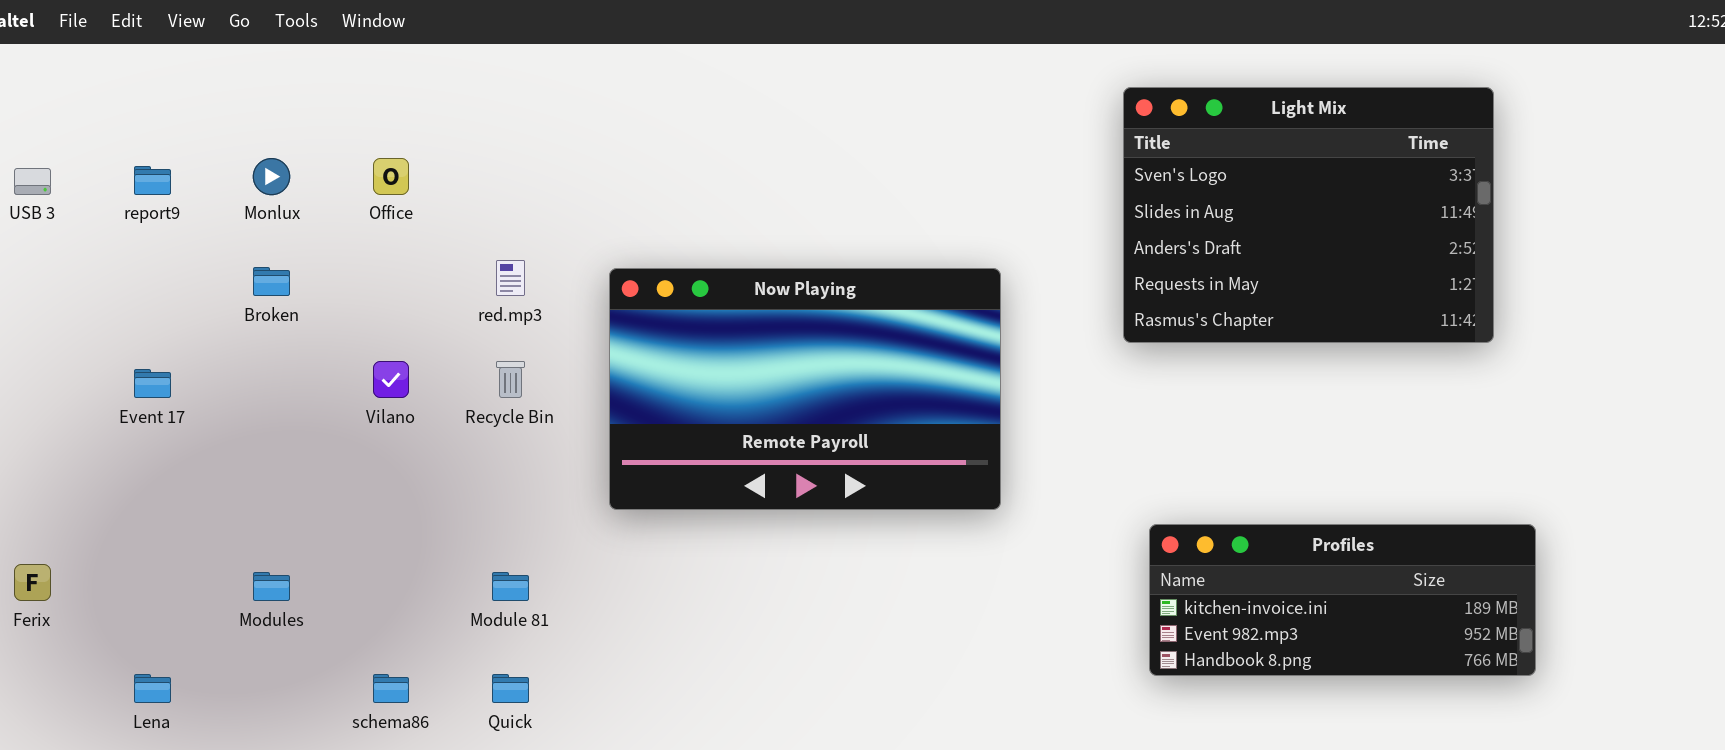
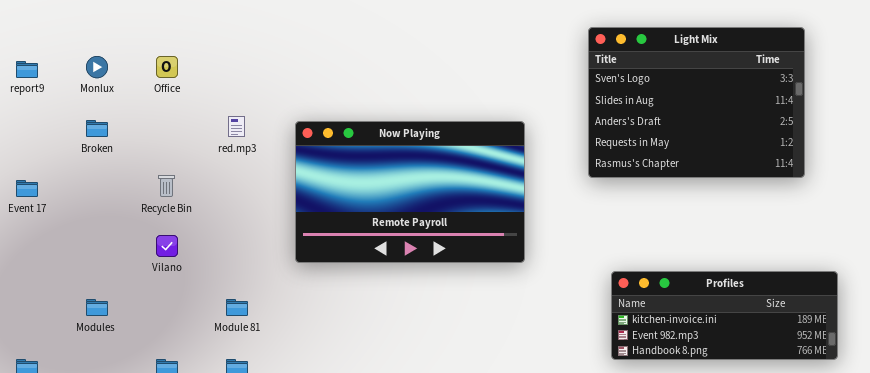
Light Mix: [1123,87,1494,343] -> [588,27,805,178], moved
Vilano: [373,361,409,398] -> [156,235,178,257], moved
Recycle Bin: [496,361,525,398] -> [158,175,175,197], moved

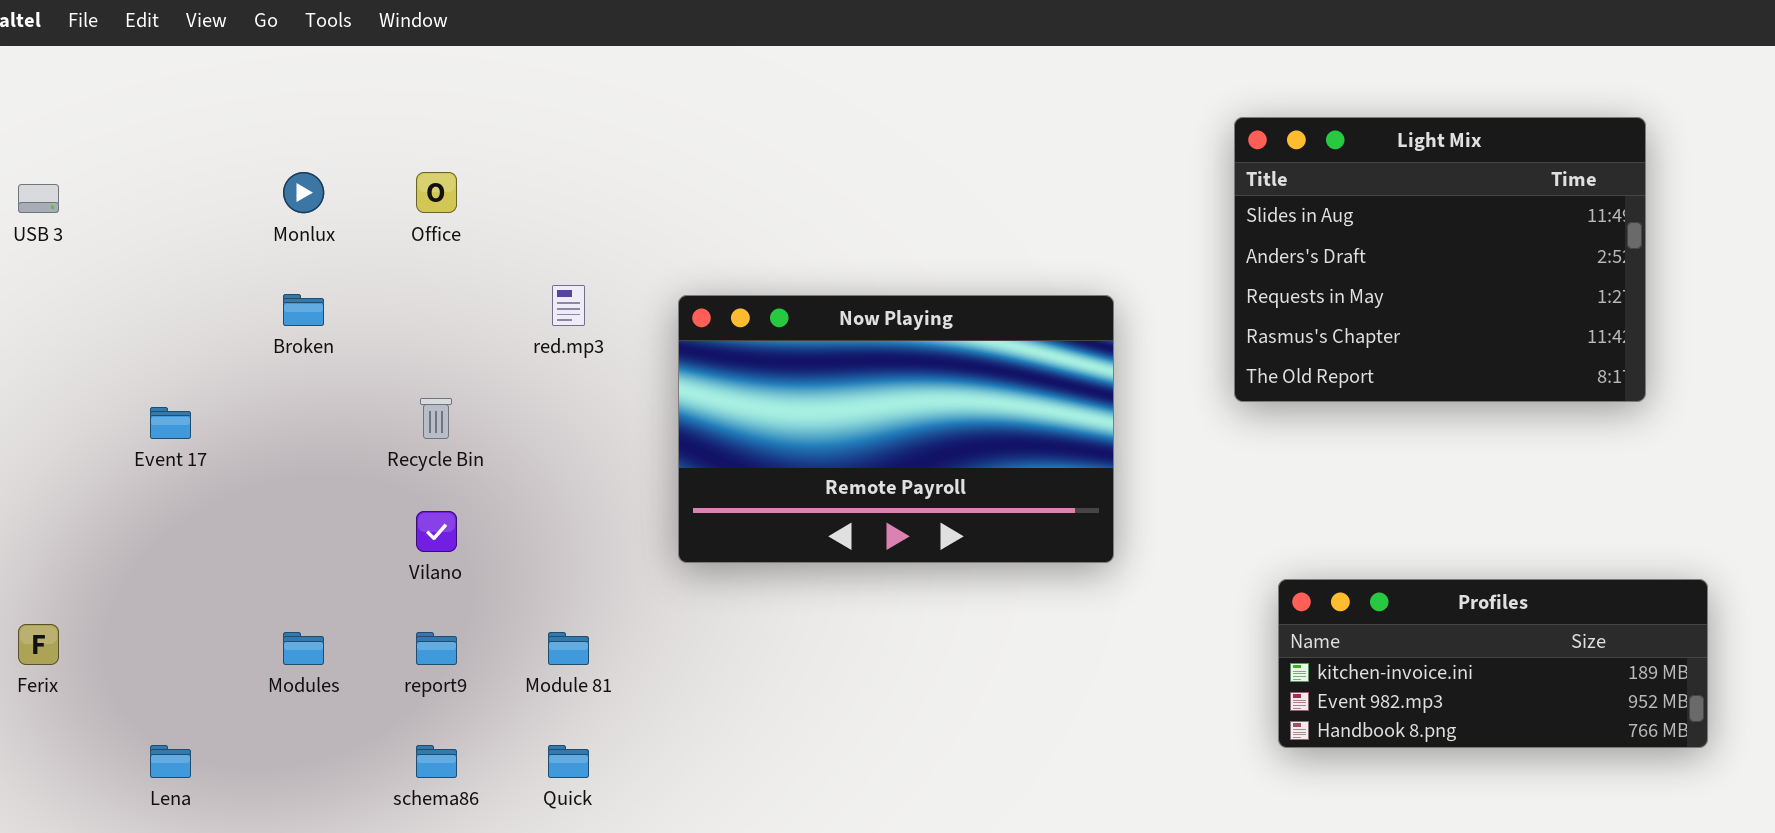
Light Mix: [588,27,805,178] -> [1234,117,1646,402], scrolled down 1 row
report9: [16,61,38,78] -> [416,632,457,665], moved

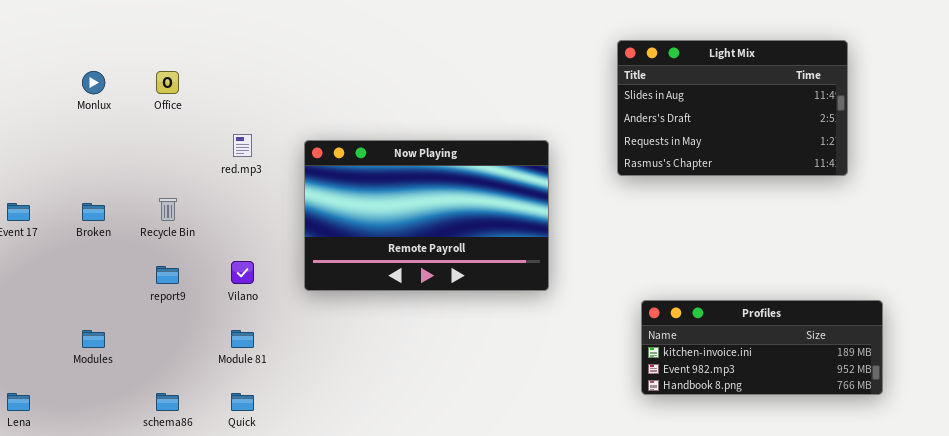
Light Mix: [1234,117,1646,402] -> [617,40,848,176], resized
Broken: [283,294,324,326] -> [82,203,105,221], moved
Vilano: [416,511,457,552] -> [231,261,254,284], moved
report9: [416,632,457,665] -> [156,266,179,284], moved

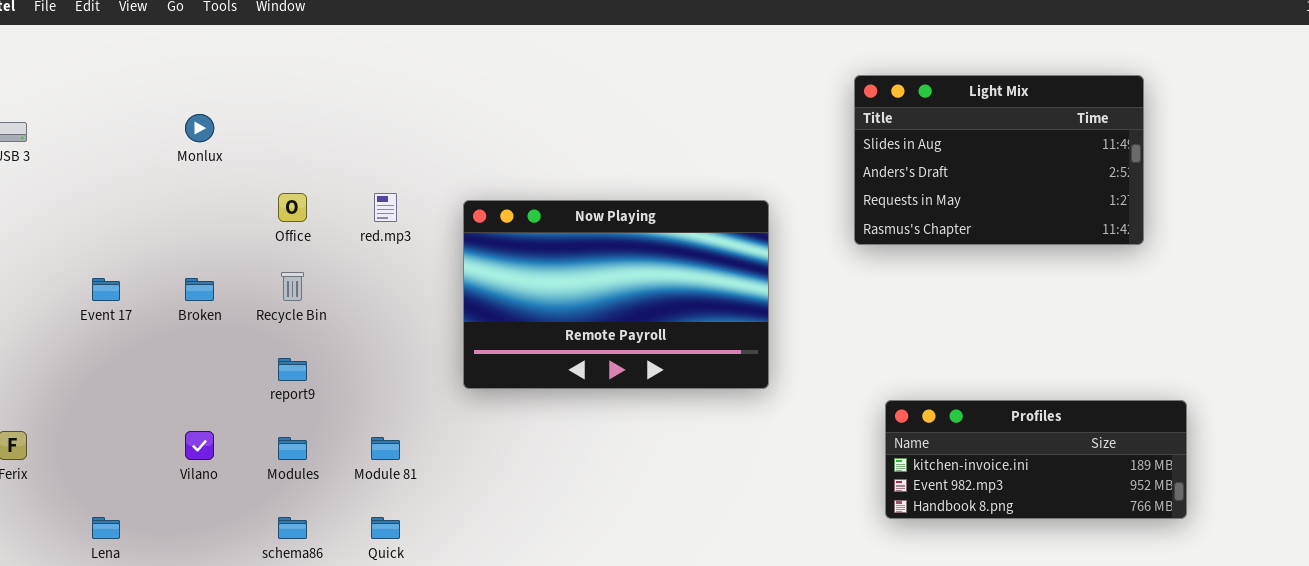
Office: [156,71,179,94] -> [278,193,307,222], moved
Vilano: [231,261,254,284] -> [185,431,214,460], moved
Modules: [82,330,105,348] -> [278,437,307,460], moved

